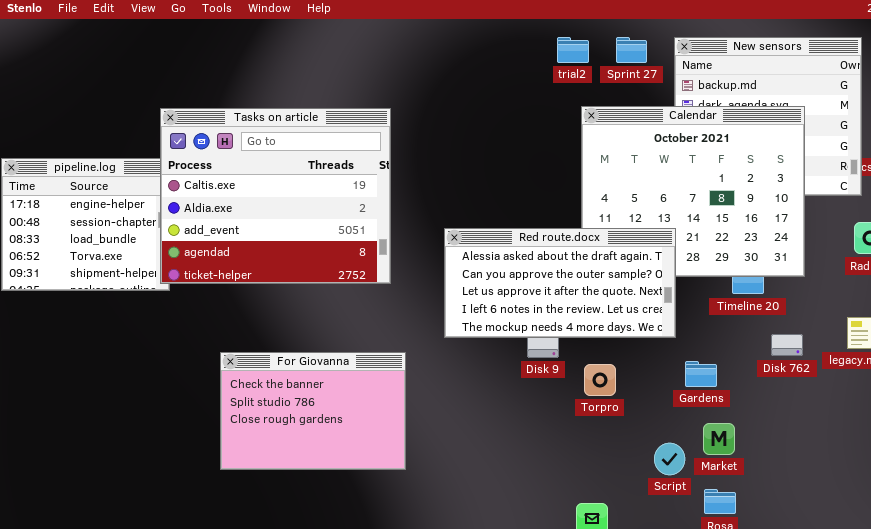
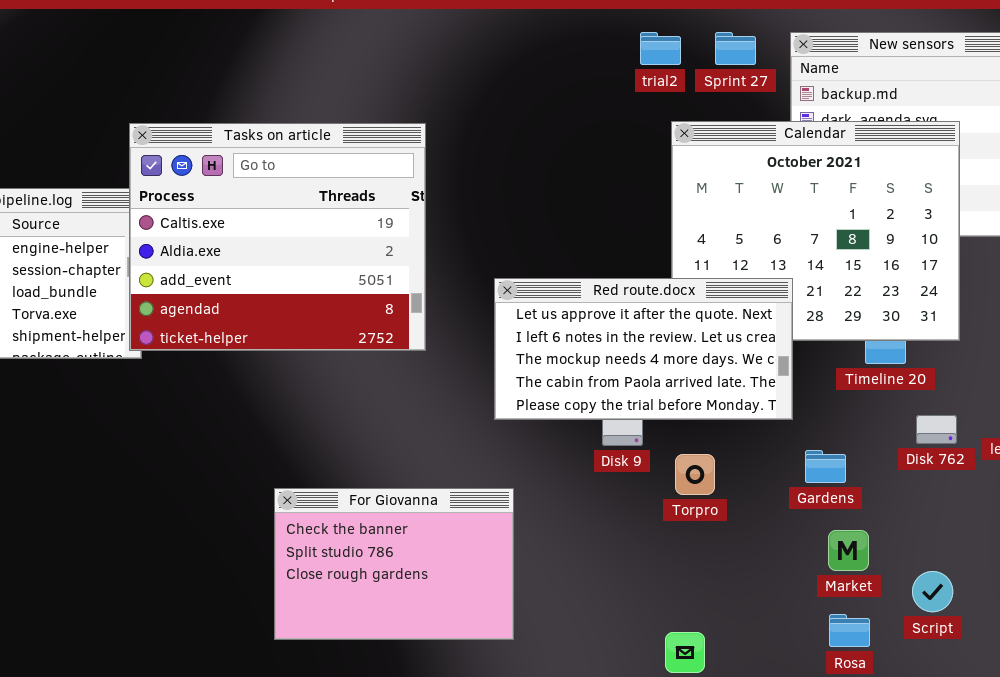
Red route.docx: [444,228,676,338] -> [494,278,793,420], scrolled down 2 rows
For Giovanna: [220,352,406,470] -> [274,488,514,640], moved
Script: [654,443,685,475] -> [912,571,953,612], moved

